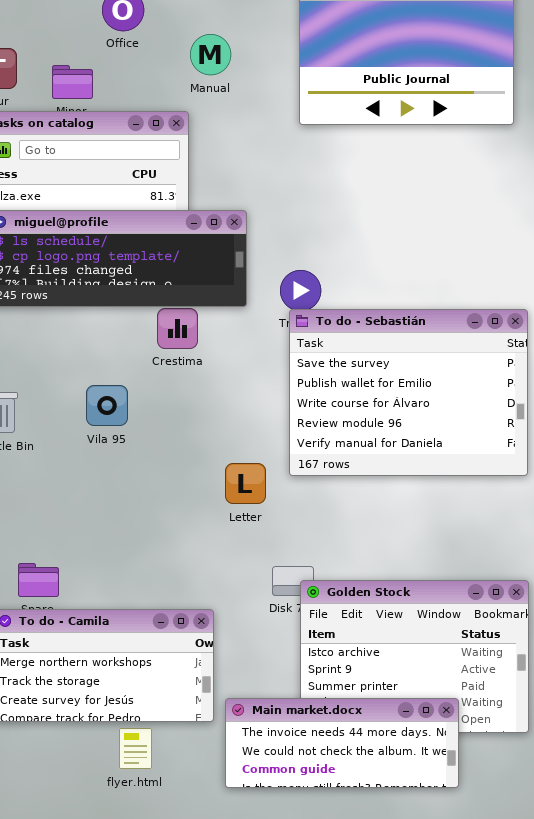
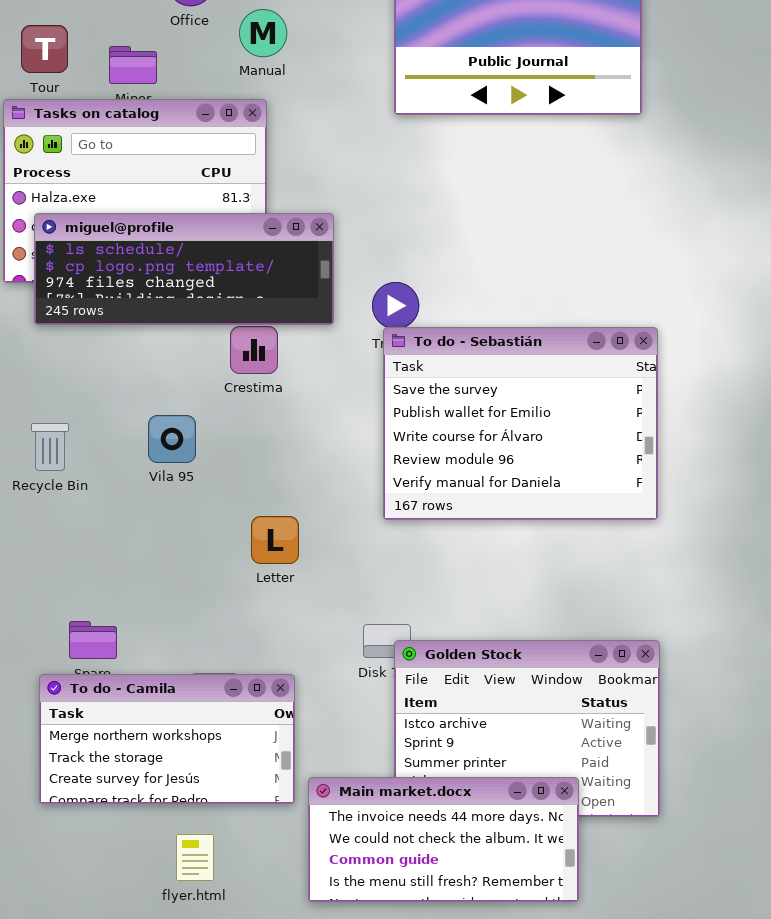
Manual: [190,34,231,75] -> [239,9,287,57], moved
Letter: [225,463,266,504] -> [251,516,299,564], moved
Main market.docx: [225,698,459,788] -> [308,777,579,902], resized
flyer.html: [119,728,152,769] -> [176,834,214,881], moved

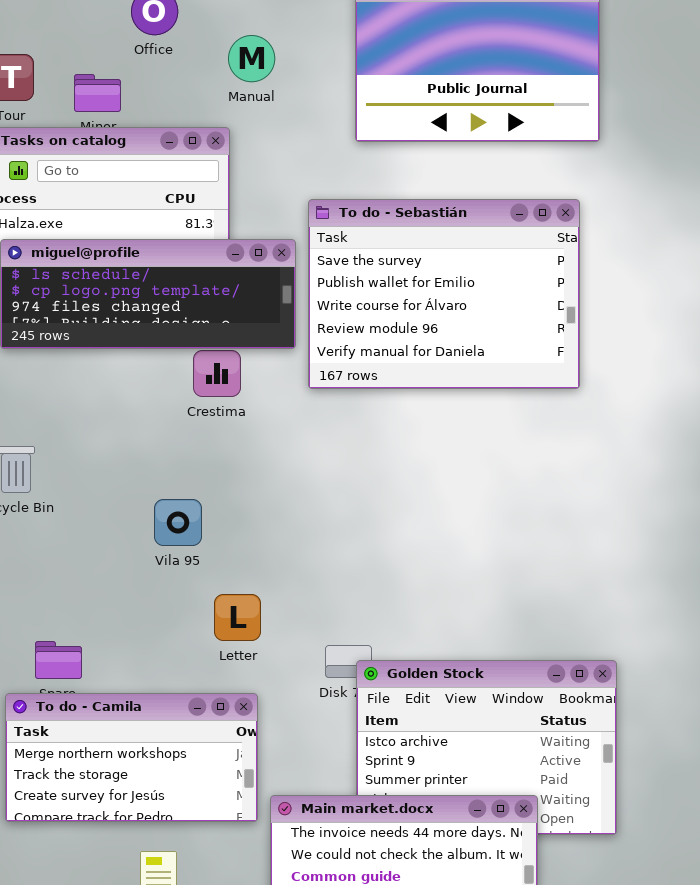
Manual: [239,9,287,57] -> [228,35,275,82], moved
To do - Sebastián: [383,327,658,520] -> [308,199,580,389], moved
Vila 95: [148,415,196,463] -> [154,499,202,546], moved
Letter: [251,516,299,564] -> [214,594,261,641], moved

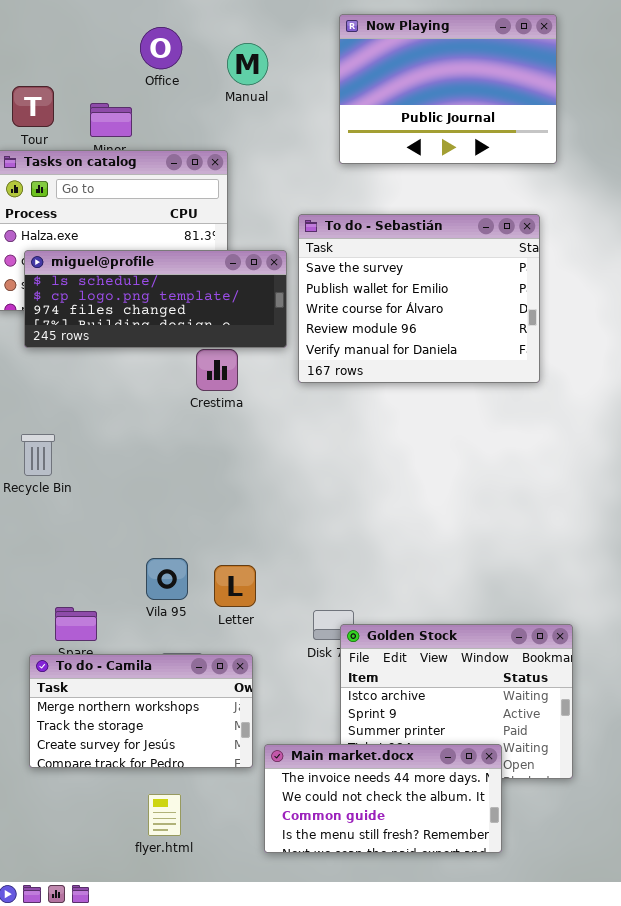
Manual: [228,35,275,82] -> [227,43,268,85], moved
Vila 95: [154,499,202,546] -> [146,558,188,600], moved

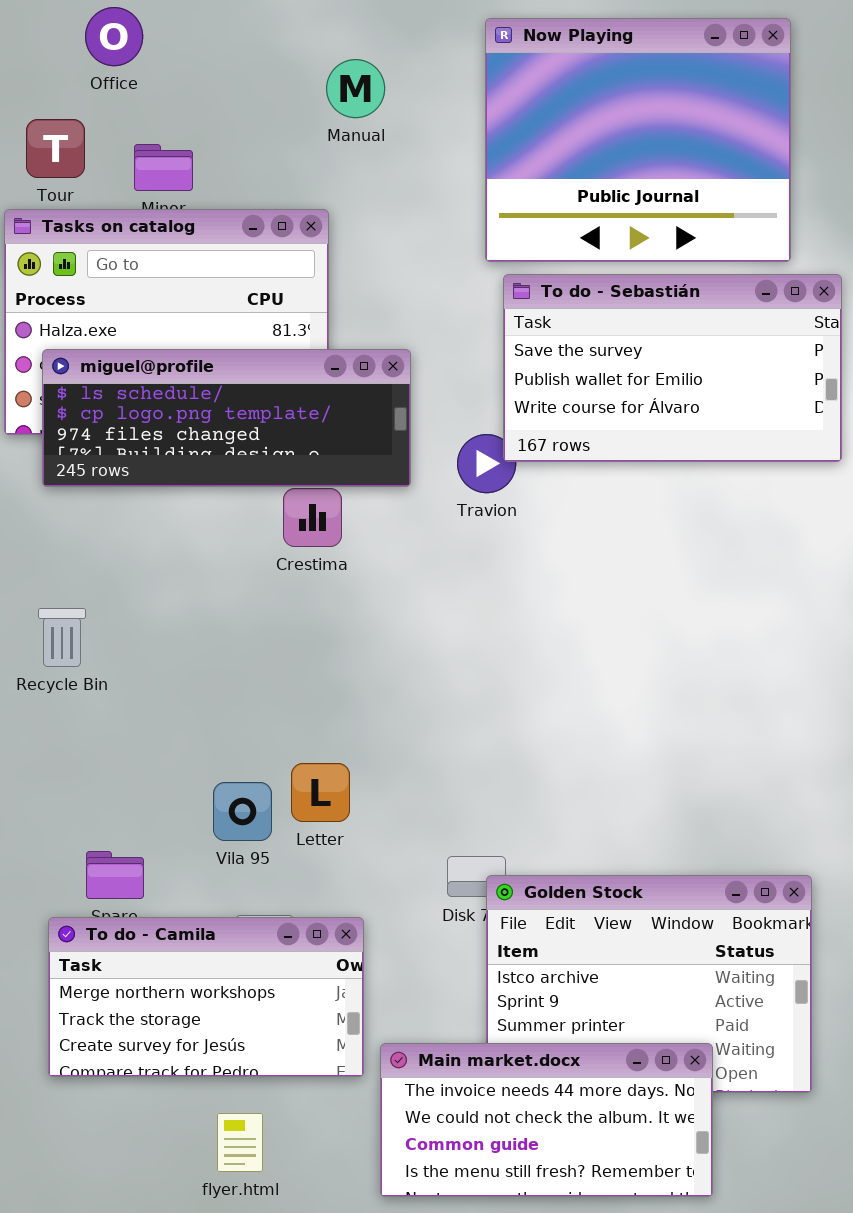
Now Playing: [339,14,557,164] -> [485,18,791,262], resized
Office: [140,27,182,69] -> [85,7,143,66], moved
To do - Sebastián: [298,214,540,383] -> [503,274,842,462], moved, resized
Letter: [214,565,256,607] -> [291,763,350,822], moved

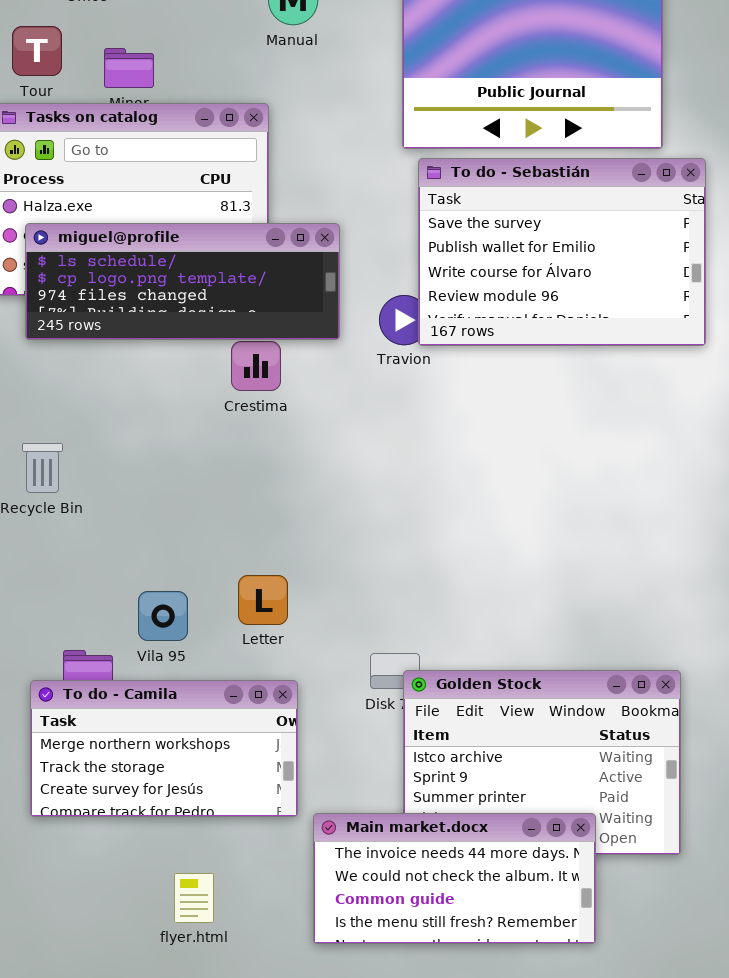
To do - Sebastián: [503,274,842,462] -> [418,158,706,346], resized
Vila 95: [213,782,272,841] -> [138,591,188,641], moved
To do - Camila: [48,917,364,1077] -> [30,680,298,817], moved

